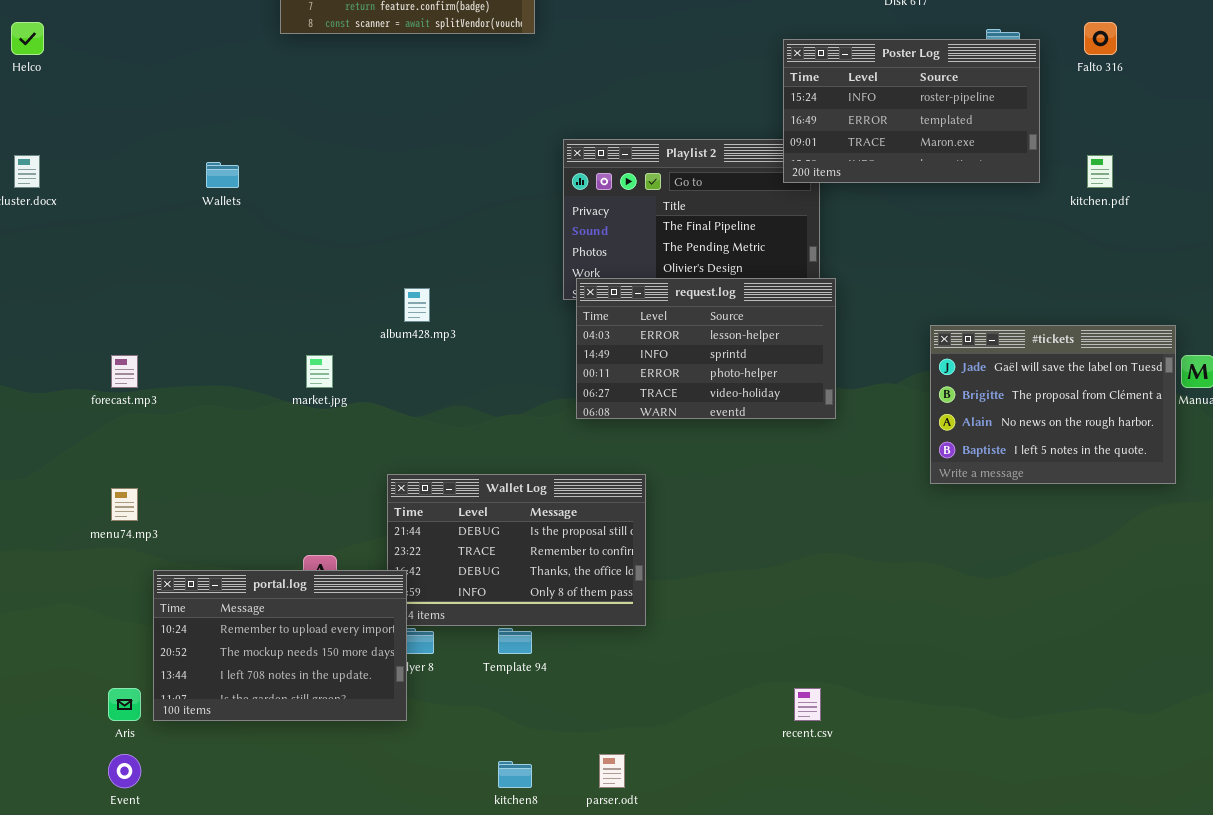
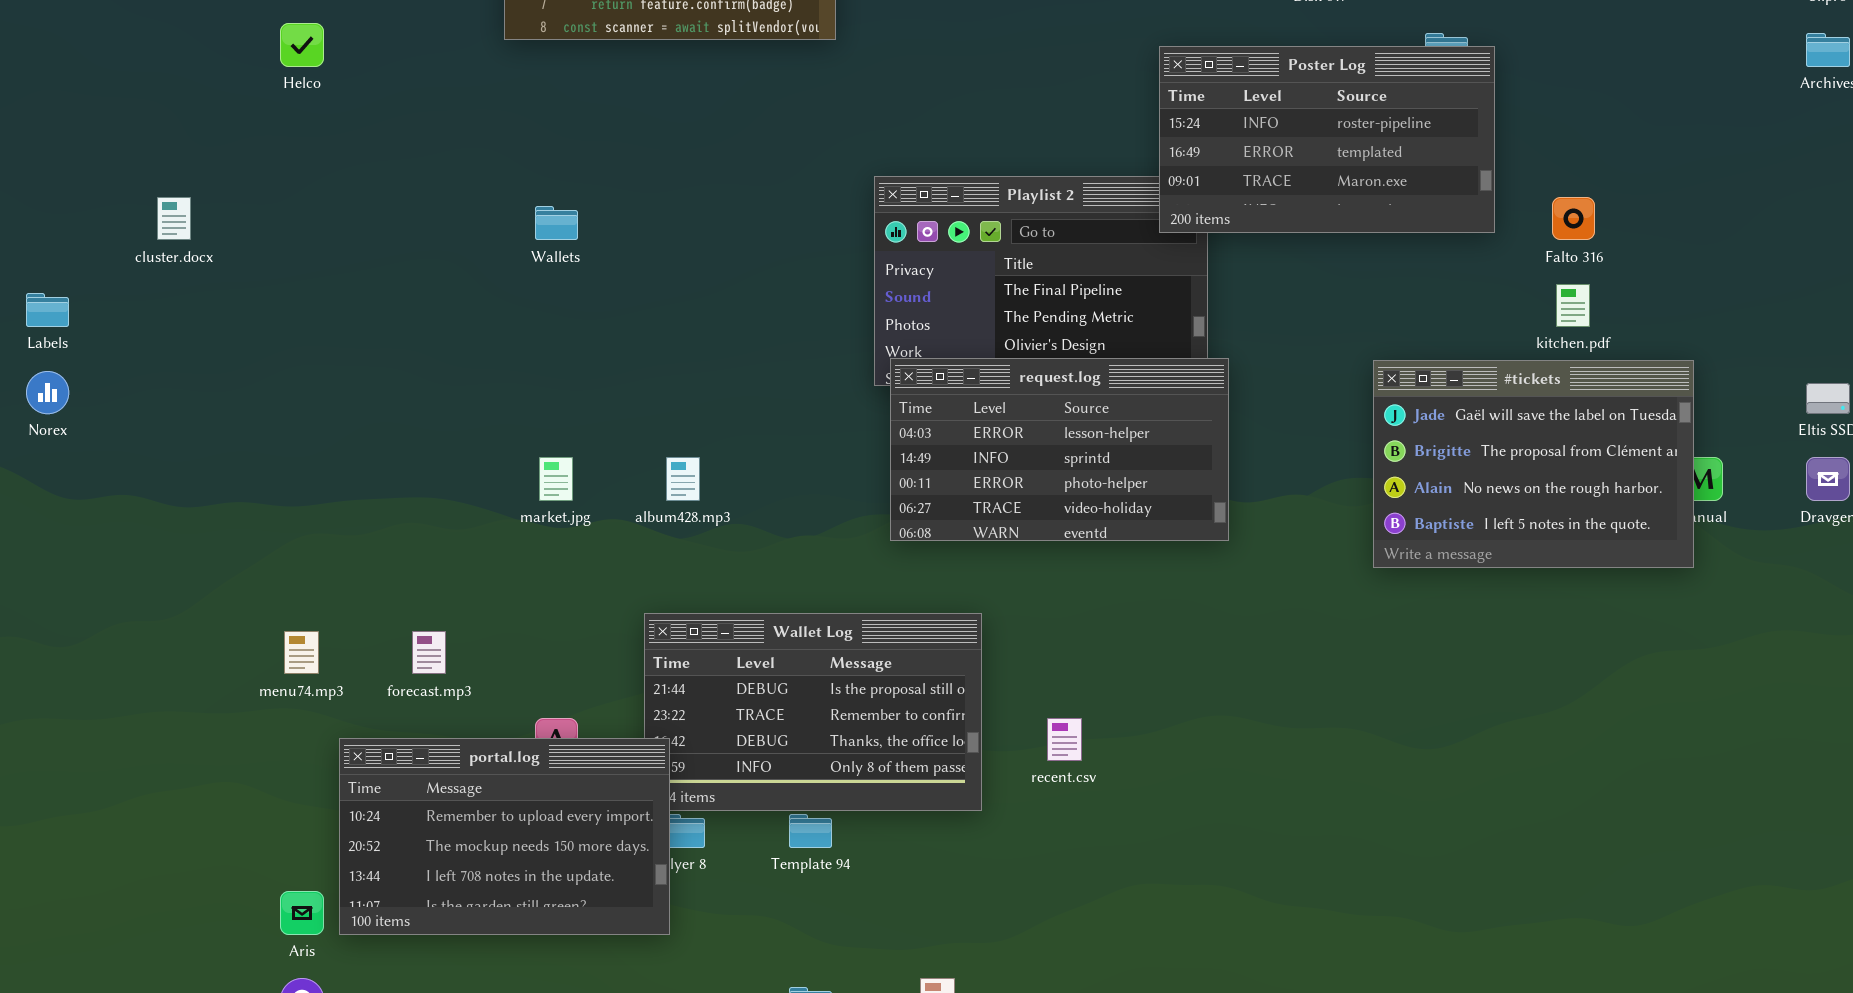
Helco: [11,22,44,55] -> [280,23,324,67], moved
Falto 316: [1084,22,1117,55] -> [1552,197,1595,240], moved
kitchen.pdf: [1087,155,1113,188] -> [1556,284,1590,327], moved
Wallets: [206,162,239,188] -> [535,206,578,240], moved
album428.mp3: [404,288,430,322] -> [666,457,700,501], moved
#tickets: [930,325,1176,484] -> [1373,360,1694,568], moved
forecast.mp3: [111,355,138,388] -> [412,631,446,674], moved
recent.csv: [794,688,821,721] -> [1047,718,1082,761], moved

